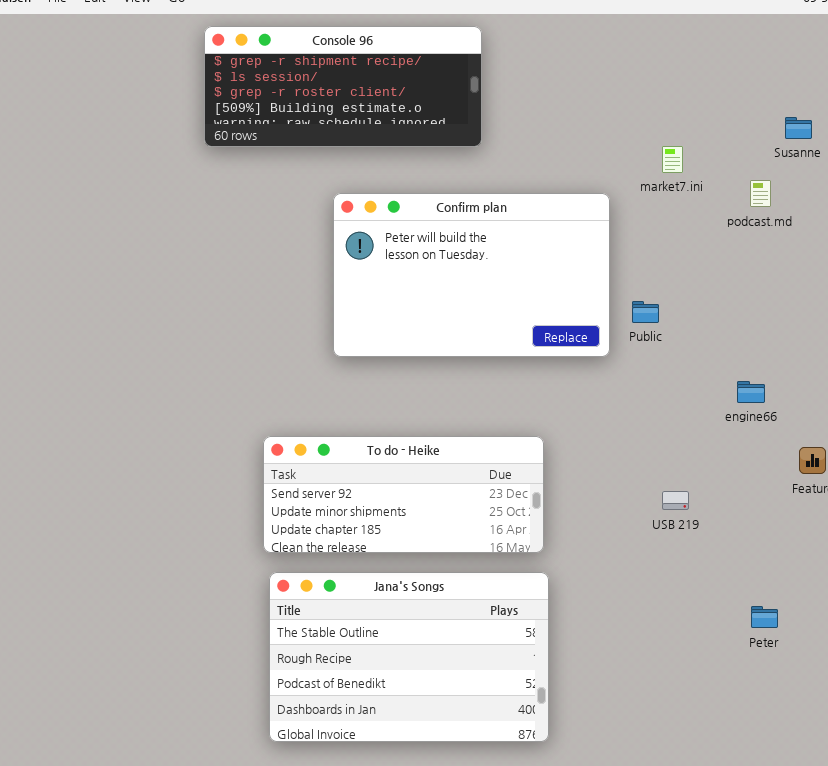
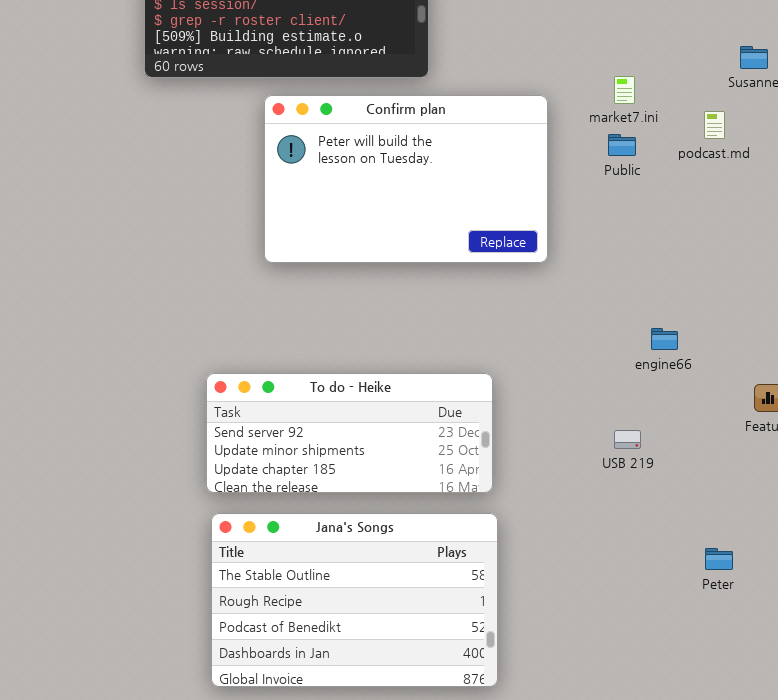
Confirm plan: [333,193,610,357] -> [264,95,548,263], moved
Public: [632,301,659,323] -> [608,134,636,156], moved
engine66: [737,381,765,403] -> [651,328,678,350], moved

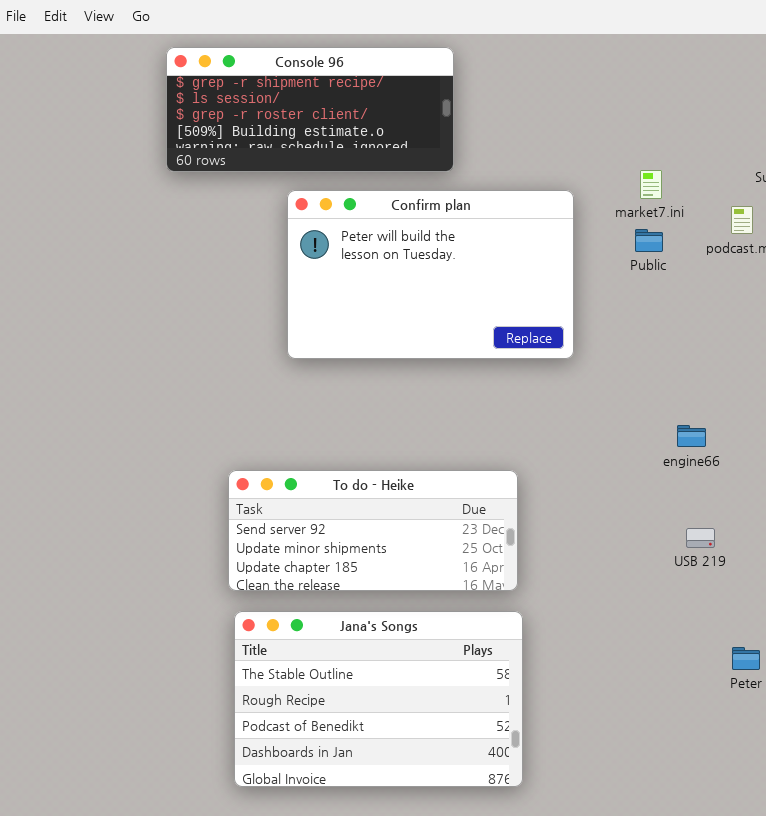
USB 219: [614,430,641,449] -> [686,528,715,548], moved

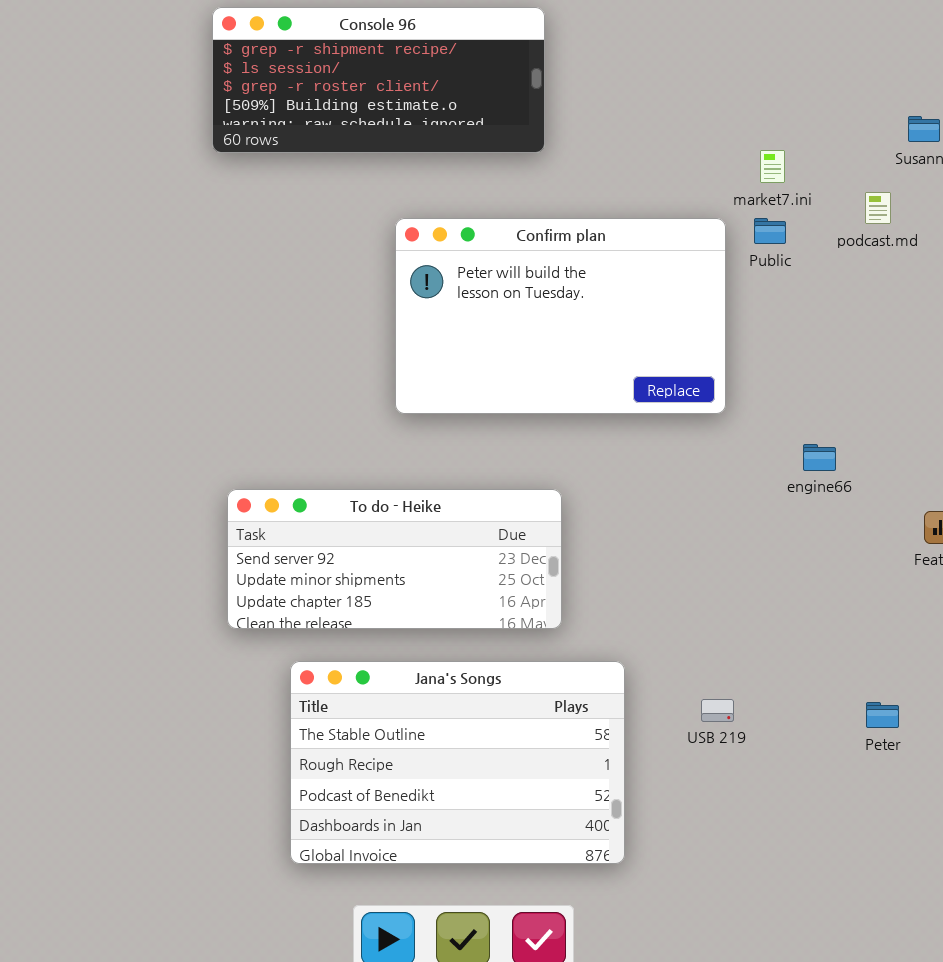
Confirm plan: [287,190,574,359] -> [395,218,726,414], moved
To do - Heike: [228,470,518,591] -> [227,489,562,629], moved
USB 219: [686,528,715,548] -> [701,699,734,722], moved

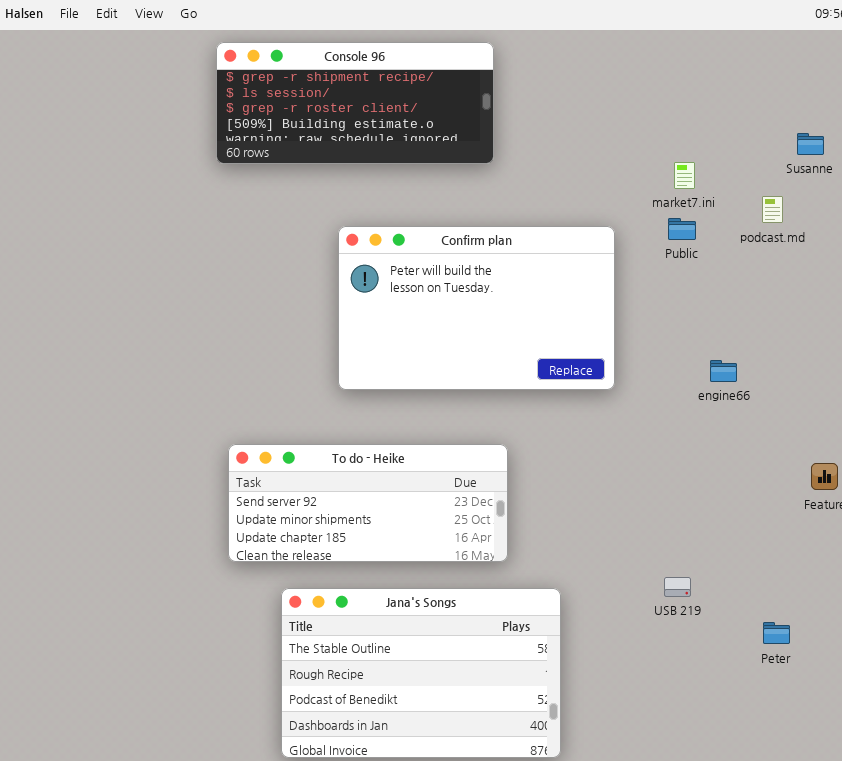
Confirm plan: [395,218,726,414] -> [338,226,615,390], moved
engine66: [803,444,836,471] -> [710,360,737,382], moved
USB 219: [701,699,734,722] -> [664,577,691,597], moved

